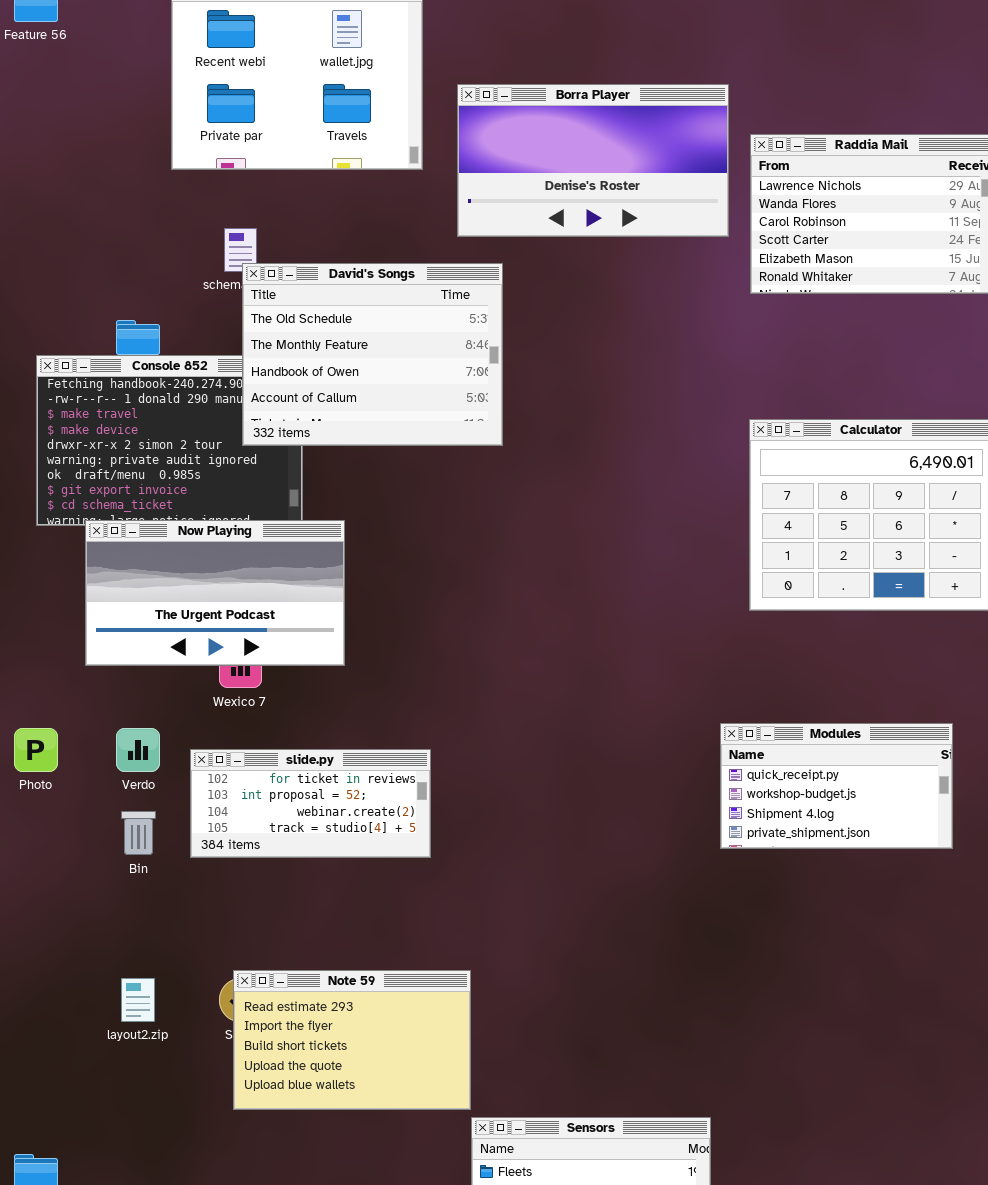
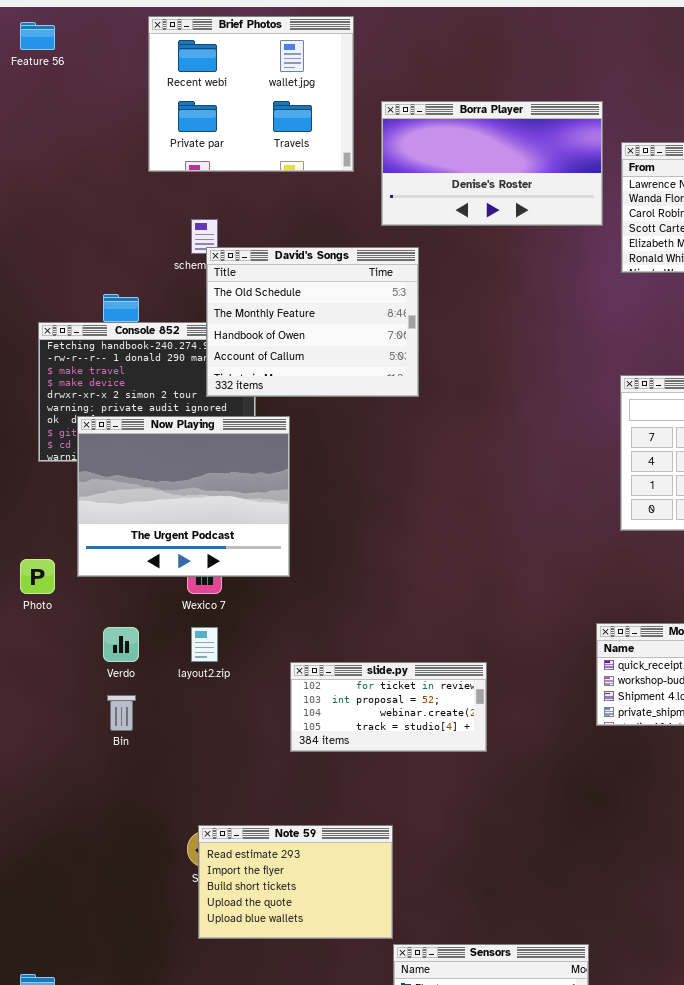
Now Playing: [85,520,345,666] -> [77,416,290,577], resized
Photo: [14,728,58,772] -> [20,559,55,594], moved
slide.py: [190,749,431,858] -> [290,662,487,752], moved
layout2.zip: [121,978,155,1022] -> [191,627,218,662], moved

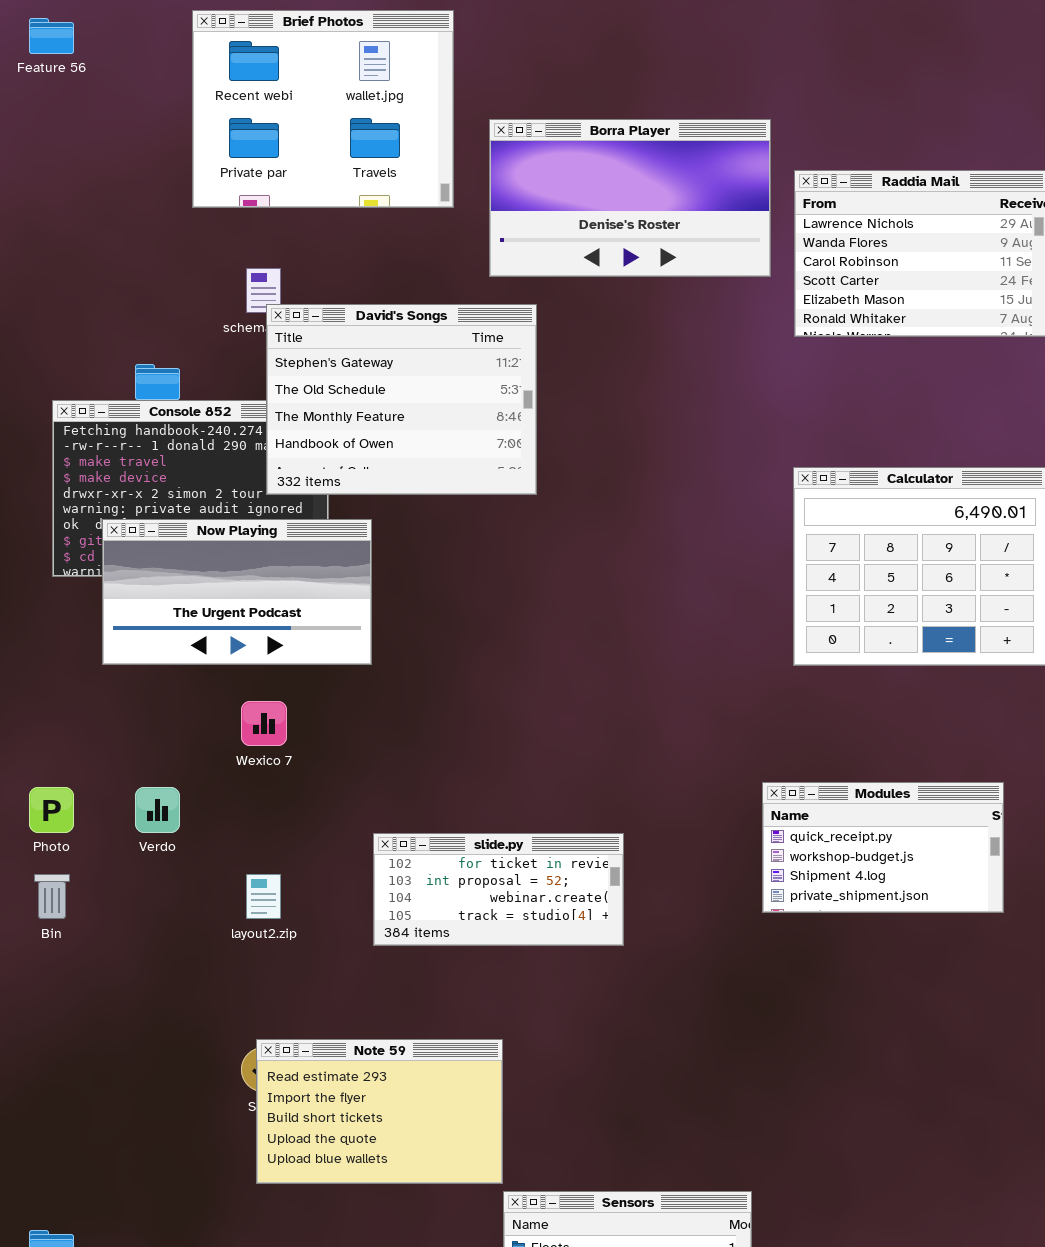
David's Songs: [206,247,419,397] -> [266,304,537,495], scrolled up 1 row
Now Playing: [77,416,290,577] -> [102,519,372,665], resized
Photo: [20,559,55,594] -> [29,787,74,833], moved
layout2.zip: [191,627,218,662] -> [246,874,281,919], moved
Bin: [107,695,136,731] -> [34,874,70,919], moved

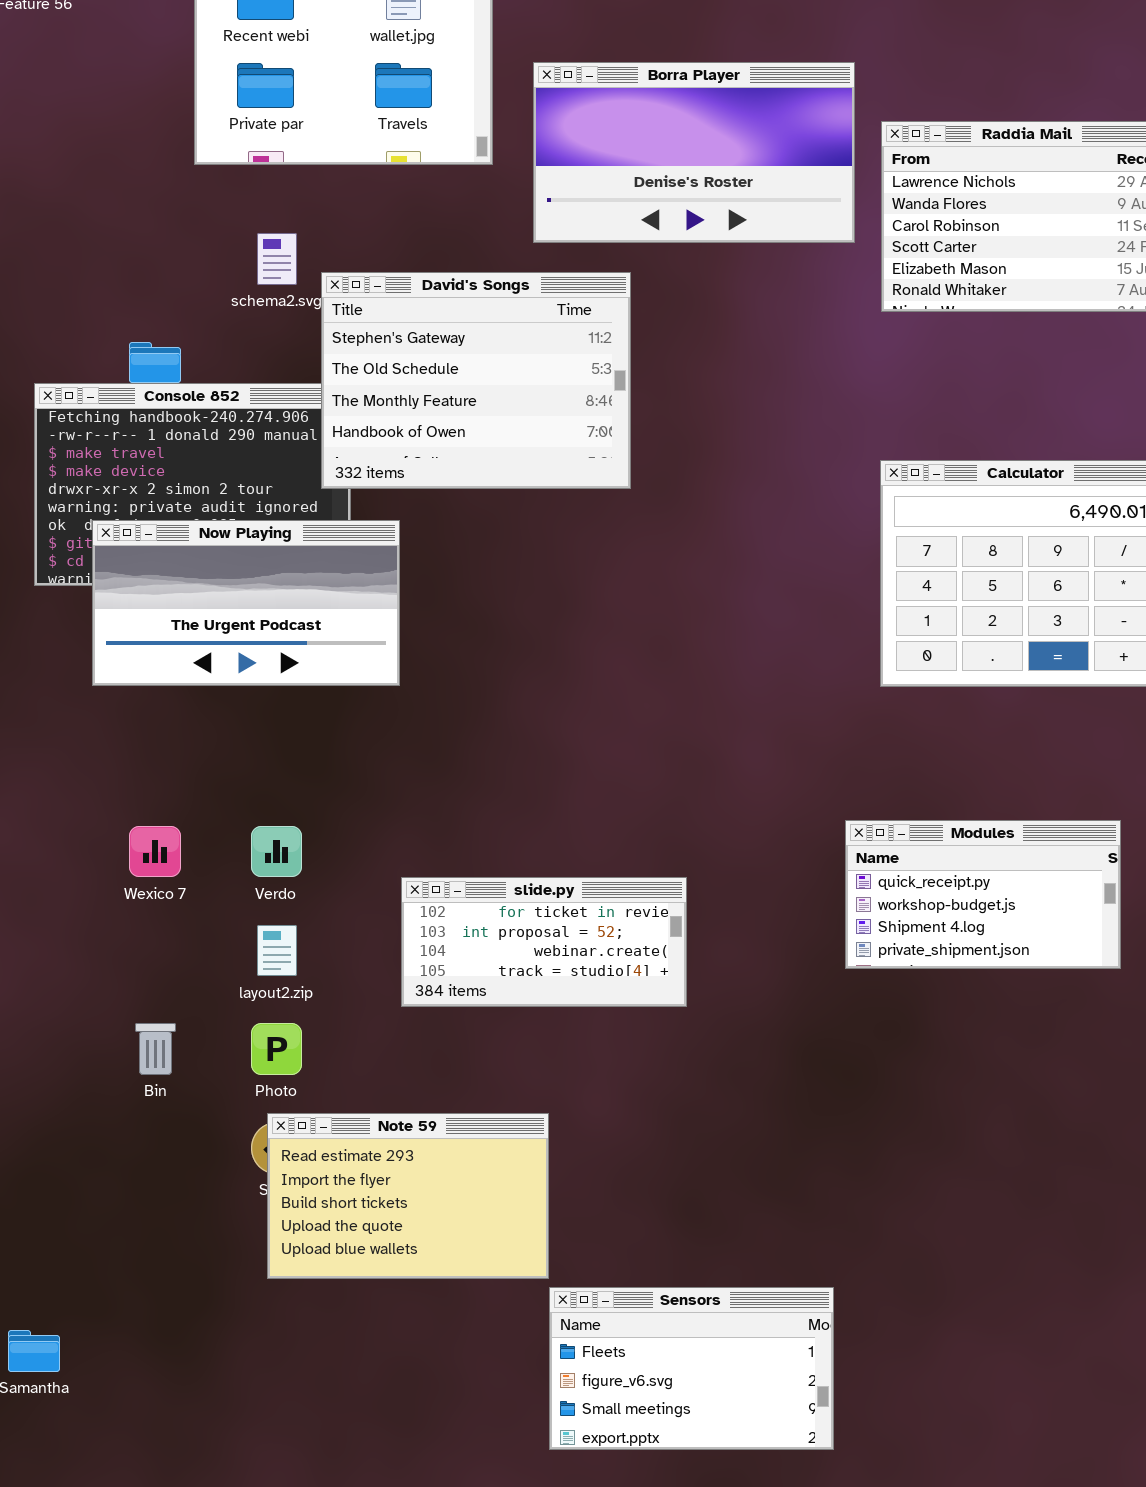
David's Songs: [266,304,537,495] -> [321,272,631,489], moved
Wexico 7: [241,701,287,746] -> [129,826,181,877], moved
Photo: [29,787,74,833] -> [251,1023,302,1075], moved
Verdo: [135,787,180,833] -> [251,826,302,877], moved
Bin: [34,874,70,919] -> [135,1023,176,1075], moved

